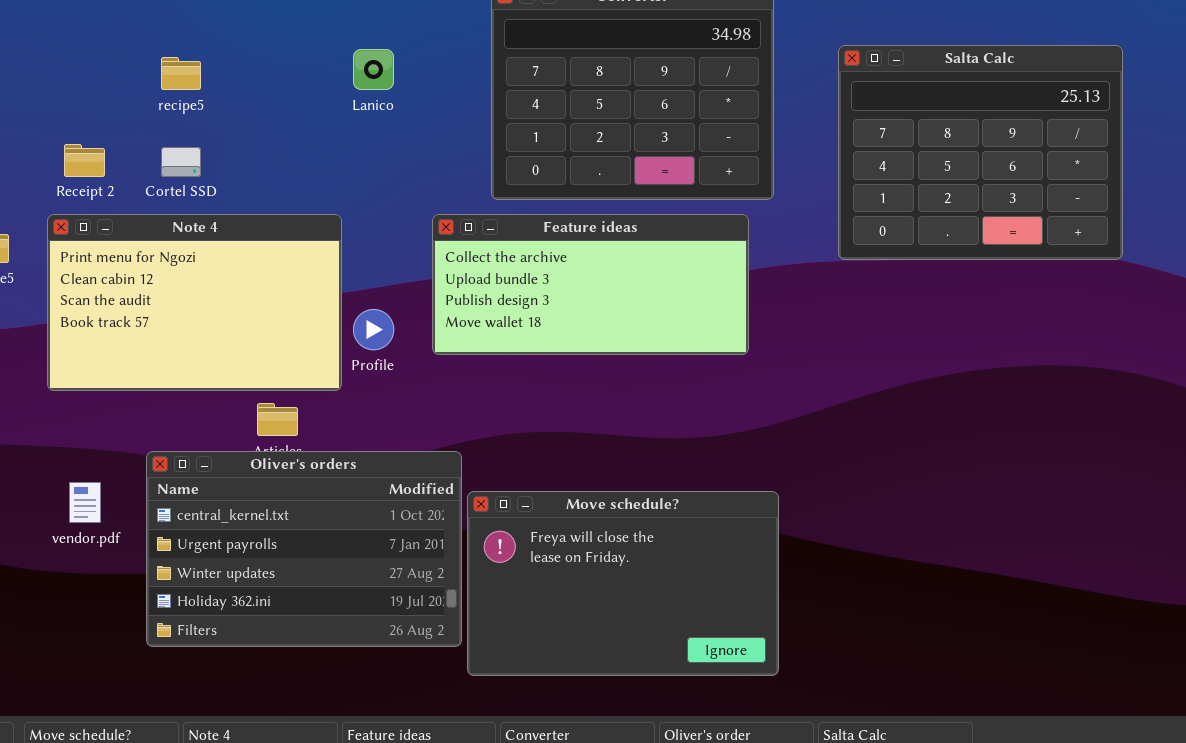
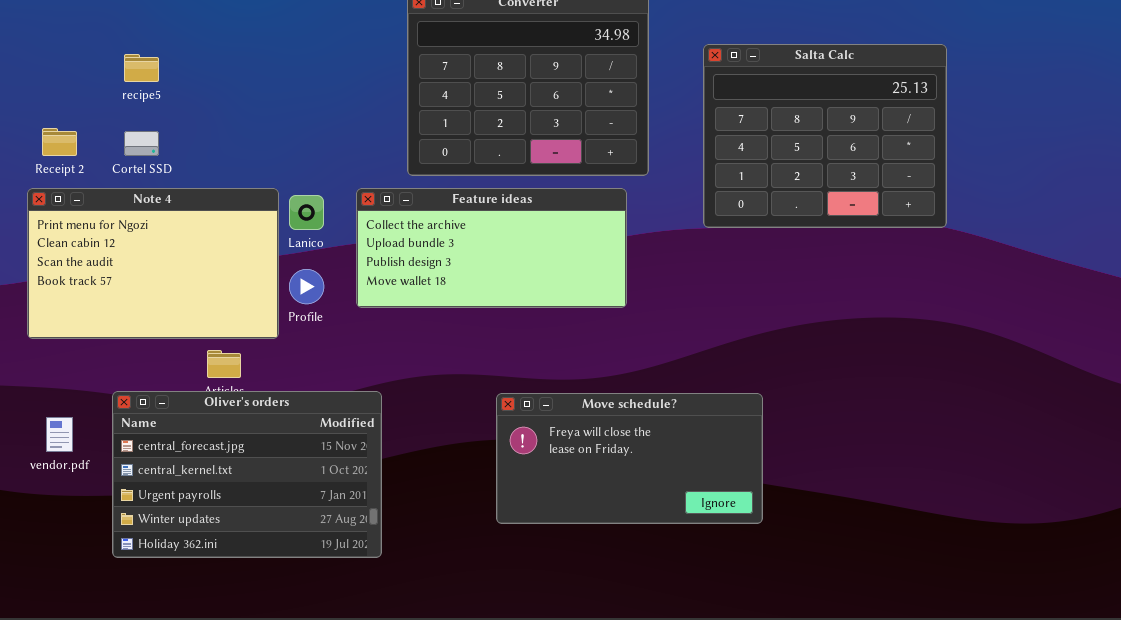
Lanico: [353,49,394,90] -> [289,195,324,230], moved
Oliver's orders: [146,451,462,647] -> [112,391,382,558], scrolled up 1 row
Move schedule?: [467,491,779,676] -> [496,393,763,524], moved, resized

